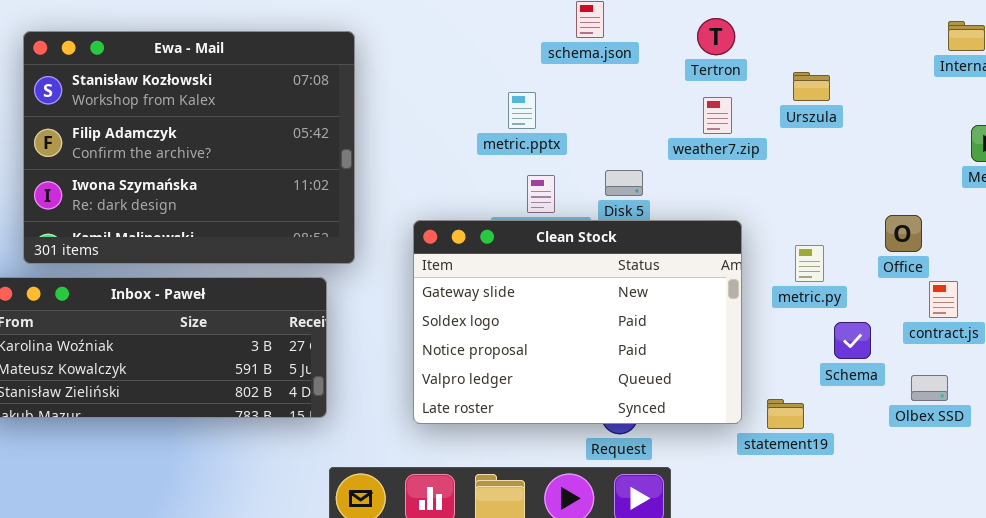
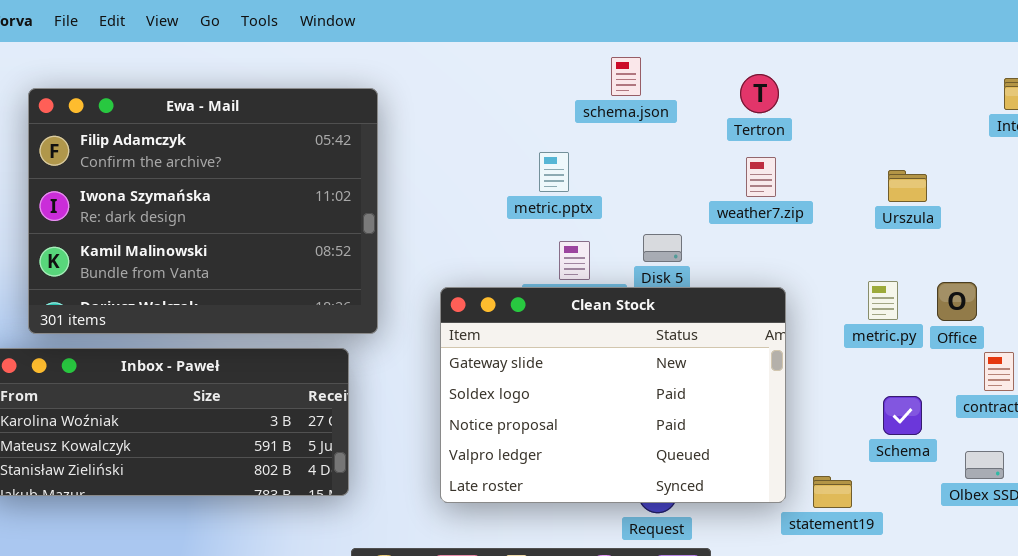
Ewa - Mail: [23,31,355,264] -> [28,88,378,334], scrolled down 1 row
Urszula: [793,72,830,101] -> [888,170,927,202], moved
metric.py: [795,245,824,282] -> [868,281,898,320], moved

